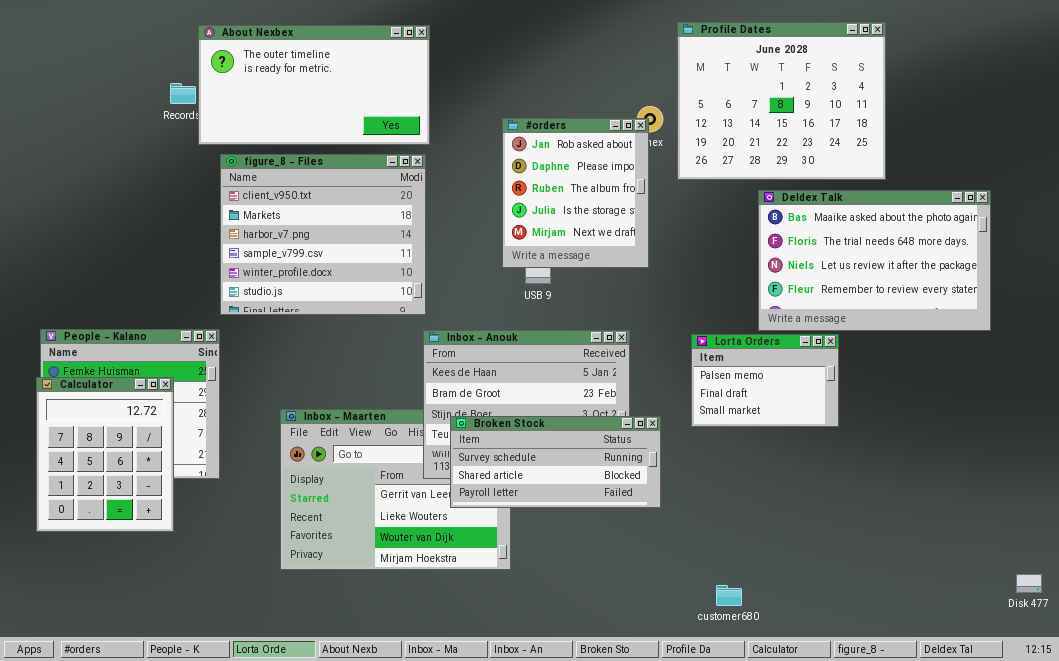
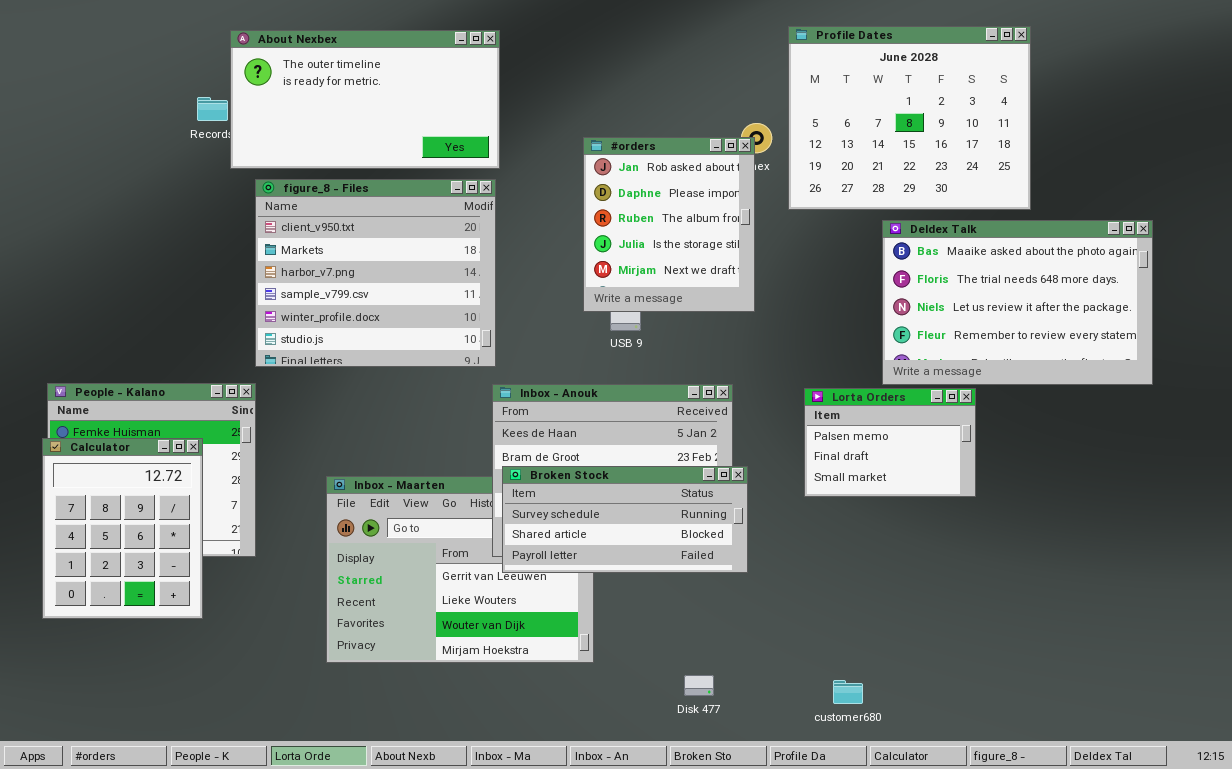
Broken Stock: [450,416,661,508] -> [502,466,748,573], moved
Disk 477: [1016,574,1042,593] -> [684,675,714,696], moved

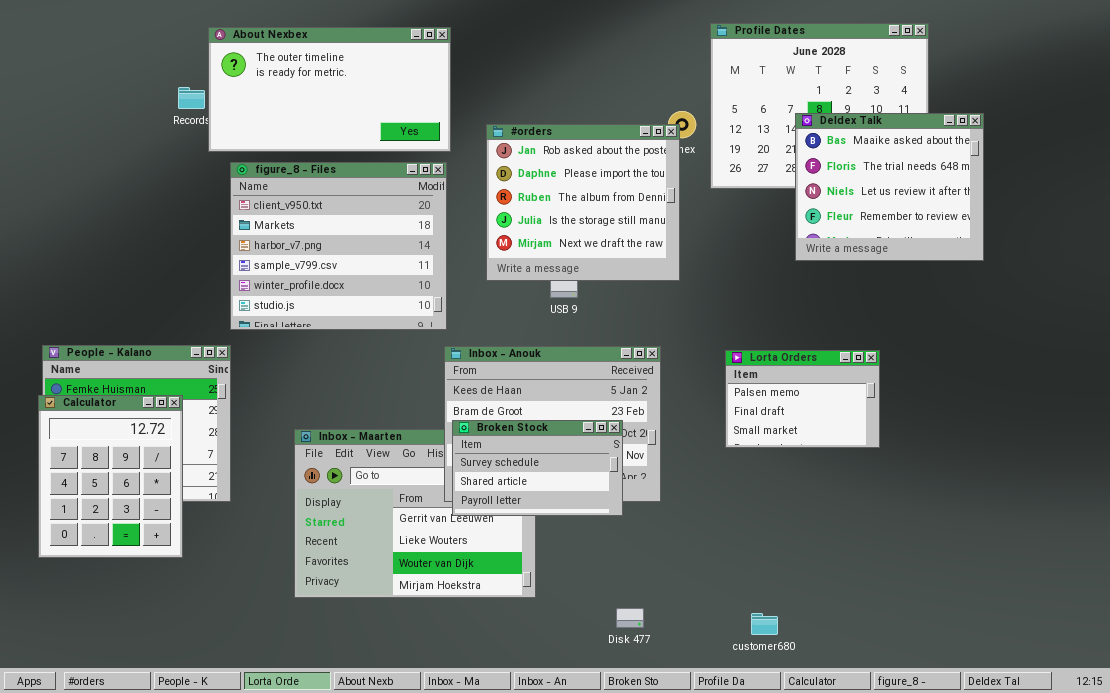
#orders: [583,137,755,312] -> [486,124,680,281], resized
Deldex Talk: [882,220,1153,385] -> [795,113,984,261], moved, resized
Broken Stock: [502,466,748,573] -> [452,420,623,516], resized

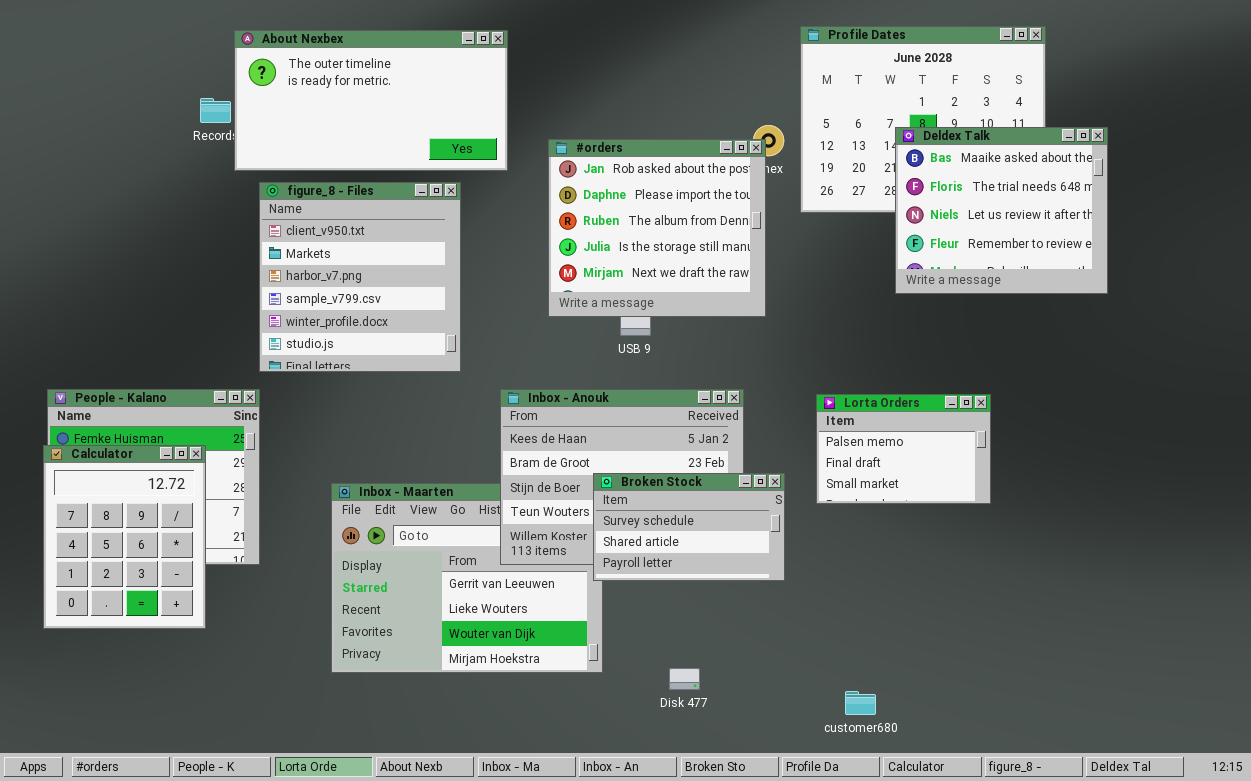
figure_8 - Files: [230,162,447,330] -> [259,182,461,372], resized
Broken Stock: [452,420,623,516] -> [593,473,785,581], moved
Disk 477: [616,608,644,628] -> [669,668,700,690], moved

